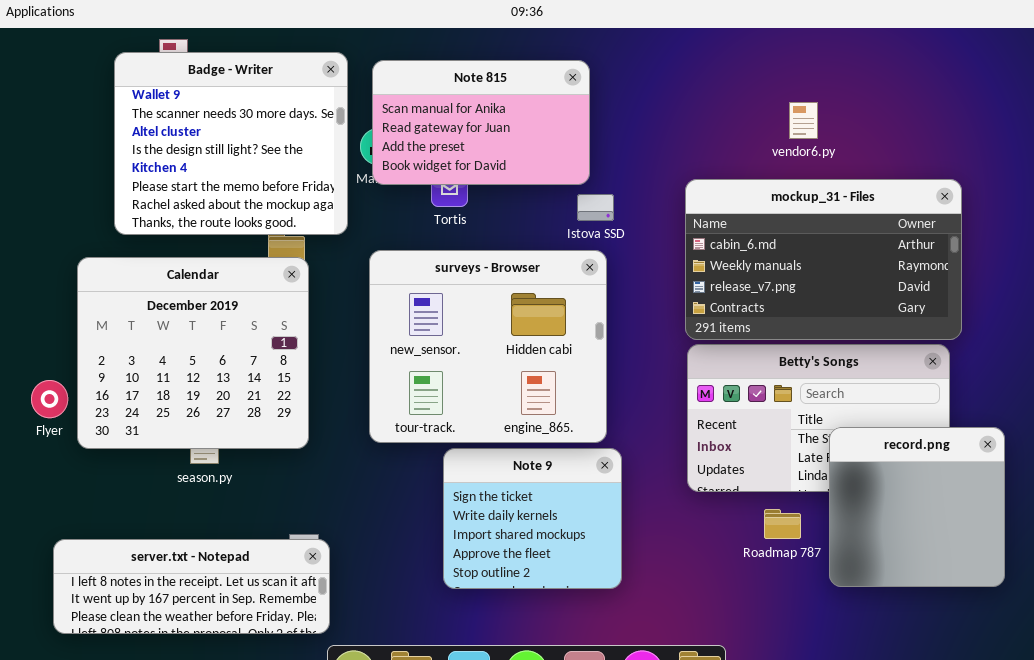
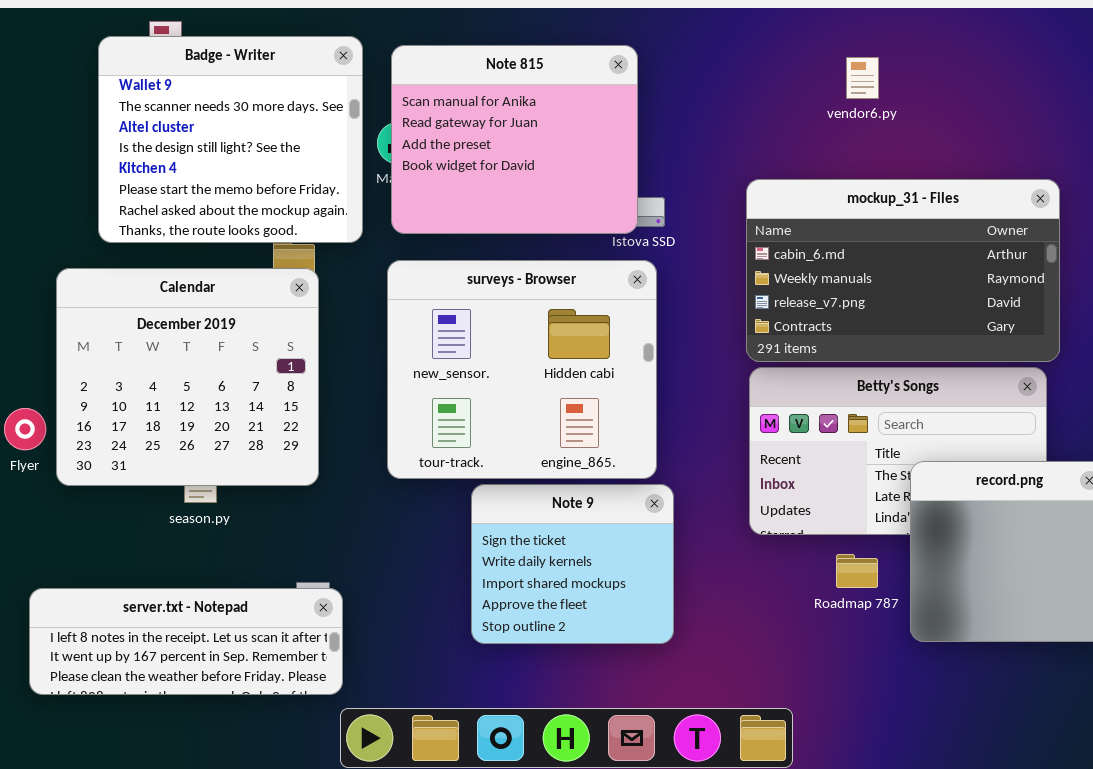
Note 815: [372,60,590,185] -> [391,45,638,234], resized
vendor6.py: [789,102,818,139] -> [846,57,879,99], moved

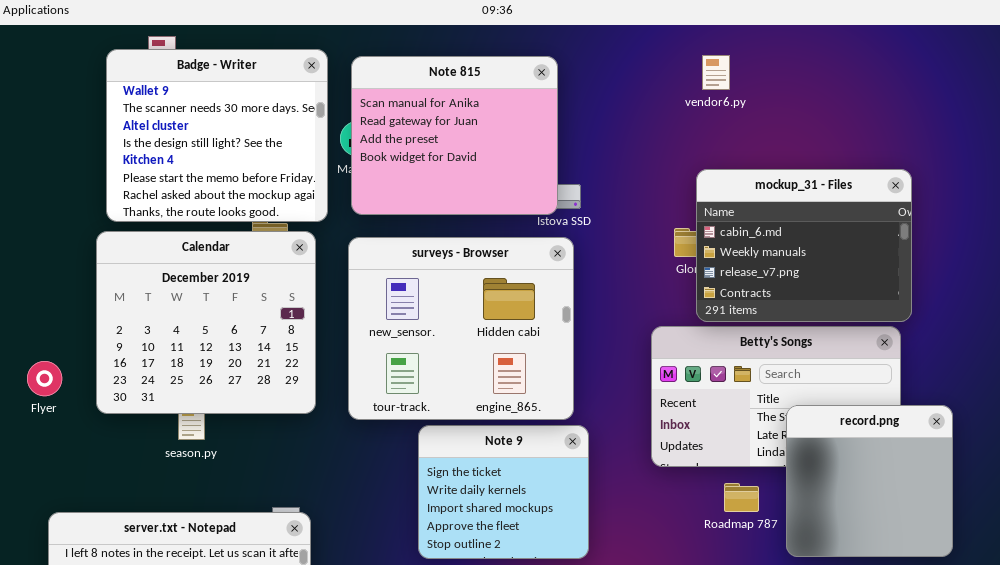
vendor6.py: [846,57,879,99] -> [702,55,730,90], moved
mockup_31 - Files: [746,179,1060,362] -> [696,169,912,322], resized
Calendar: [56,268,319,486] -> [96,231,316,414], moved

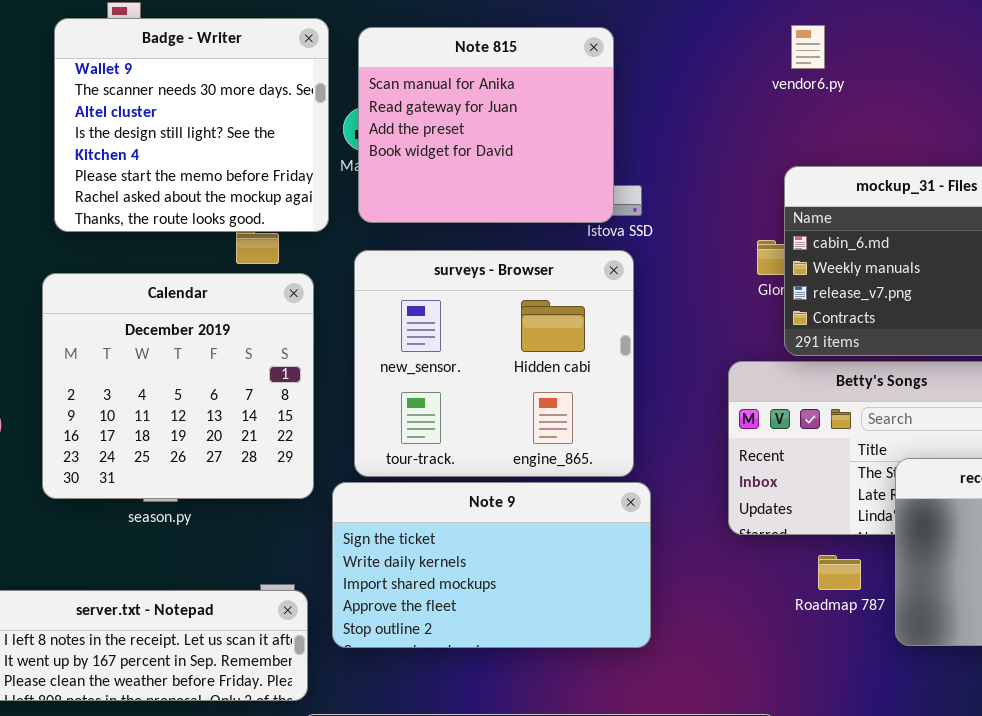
Calendar: [96,231,316,414] -> [42,273,314,499], moved
Note 9: [418,425,589,559] -> [332,482,651,648], resized

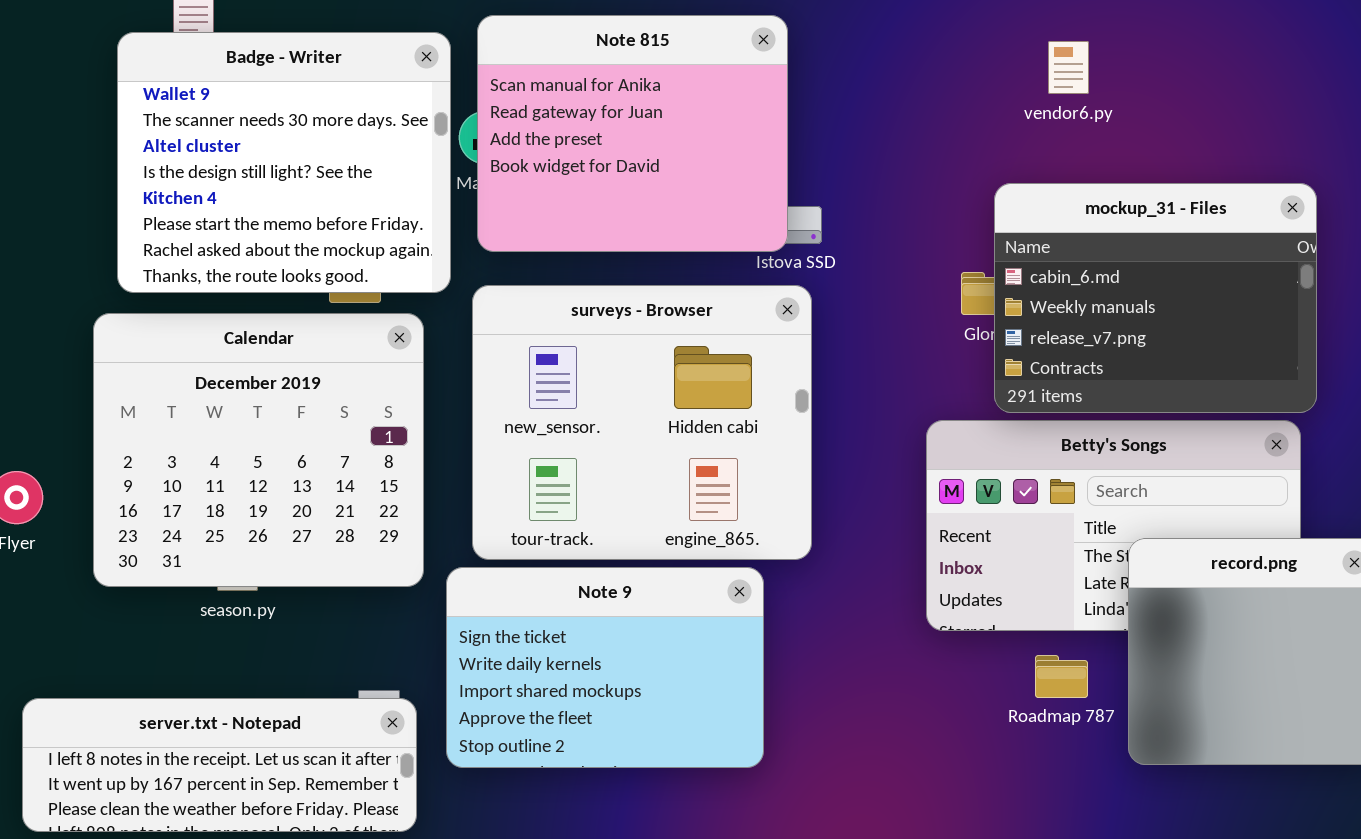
Badge - Writer: [54,18,329,232] -> [117,32,451,293], moved
vendor6.py: [791,25,825,69] -> [1048,41,1089,94], moved
Note 9: [332,482,651,648] -> [446,567,764,768], resized

